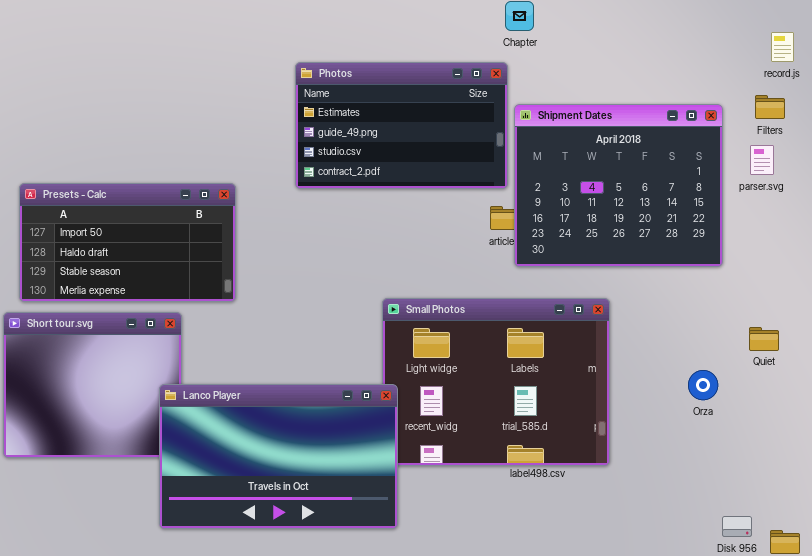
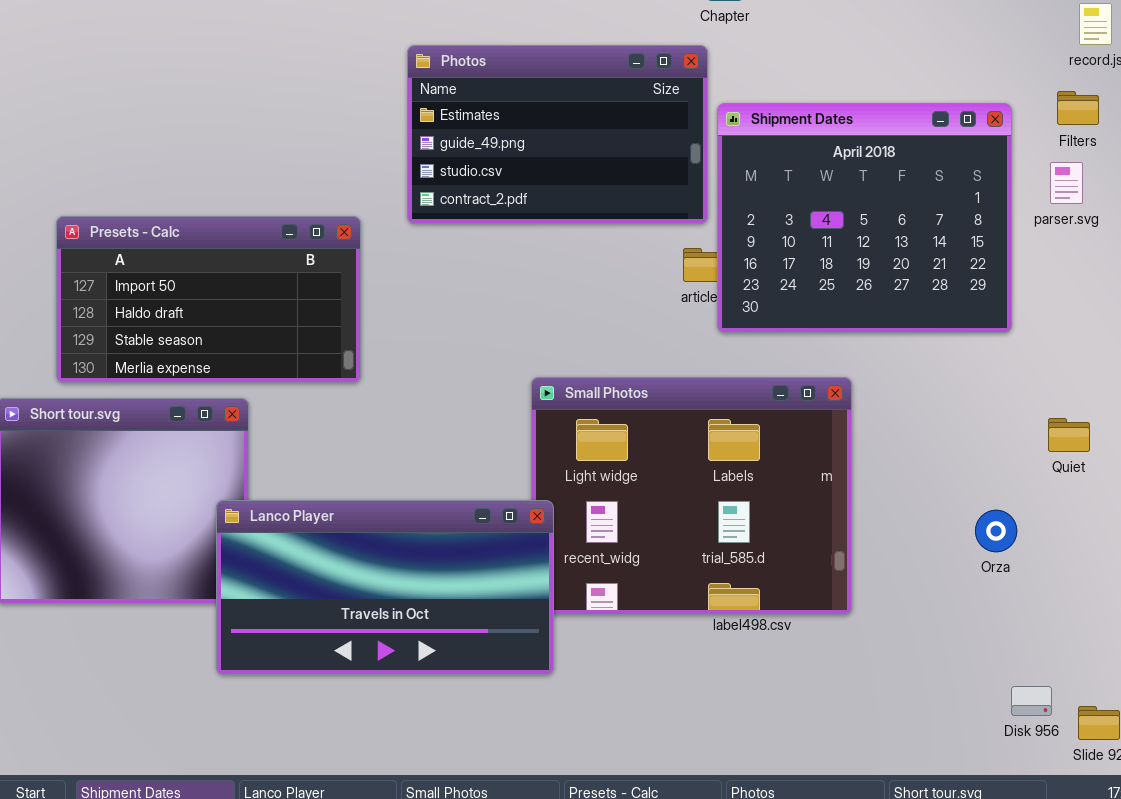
Presets - Calc: [19,183,236,302] -> [56,216,361,383], moved
Orza: [688,370,718,400] -> [975,510,1017,552], moved
Lanco Player: [159,384,398,529] -> [216,500,554,675], resized

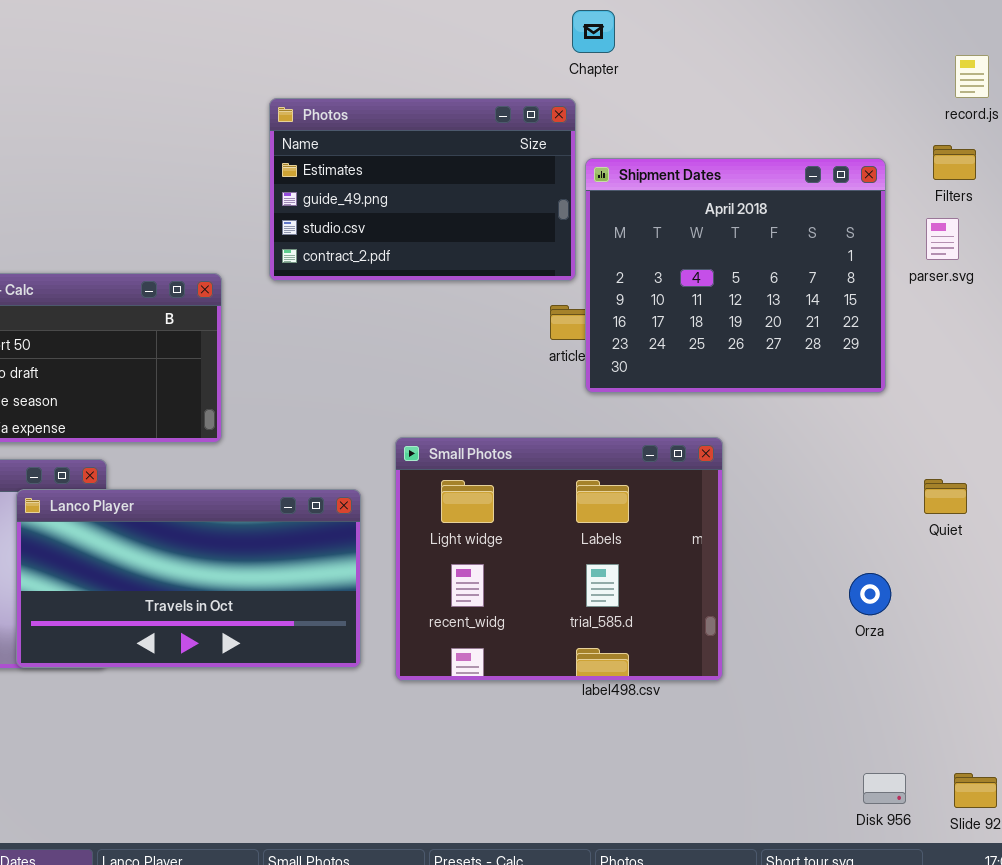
Lanco Player: [216,500,554,675] -> [16,489,361,668], moved
Disk 956: [1011,686,1052,716] -> [863,773,906,804], moved

